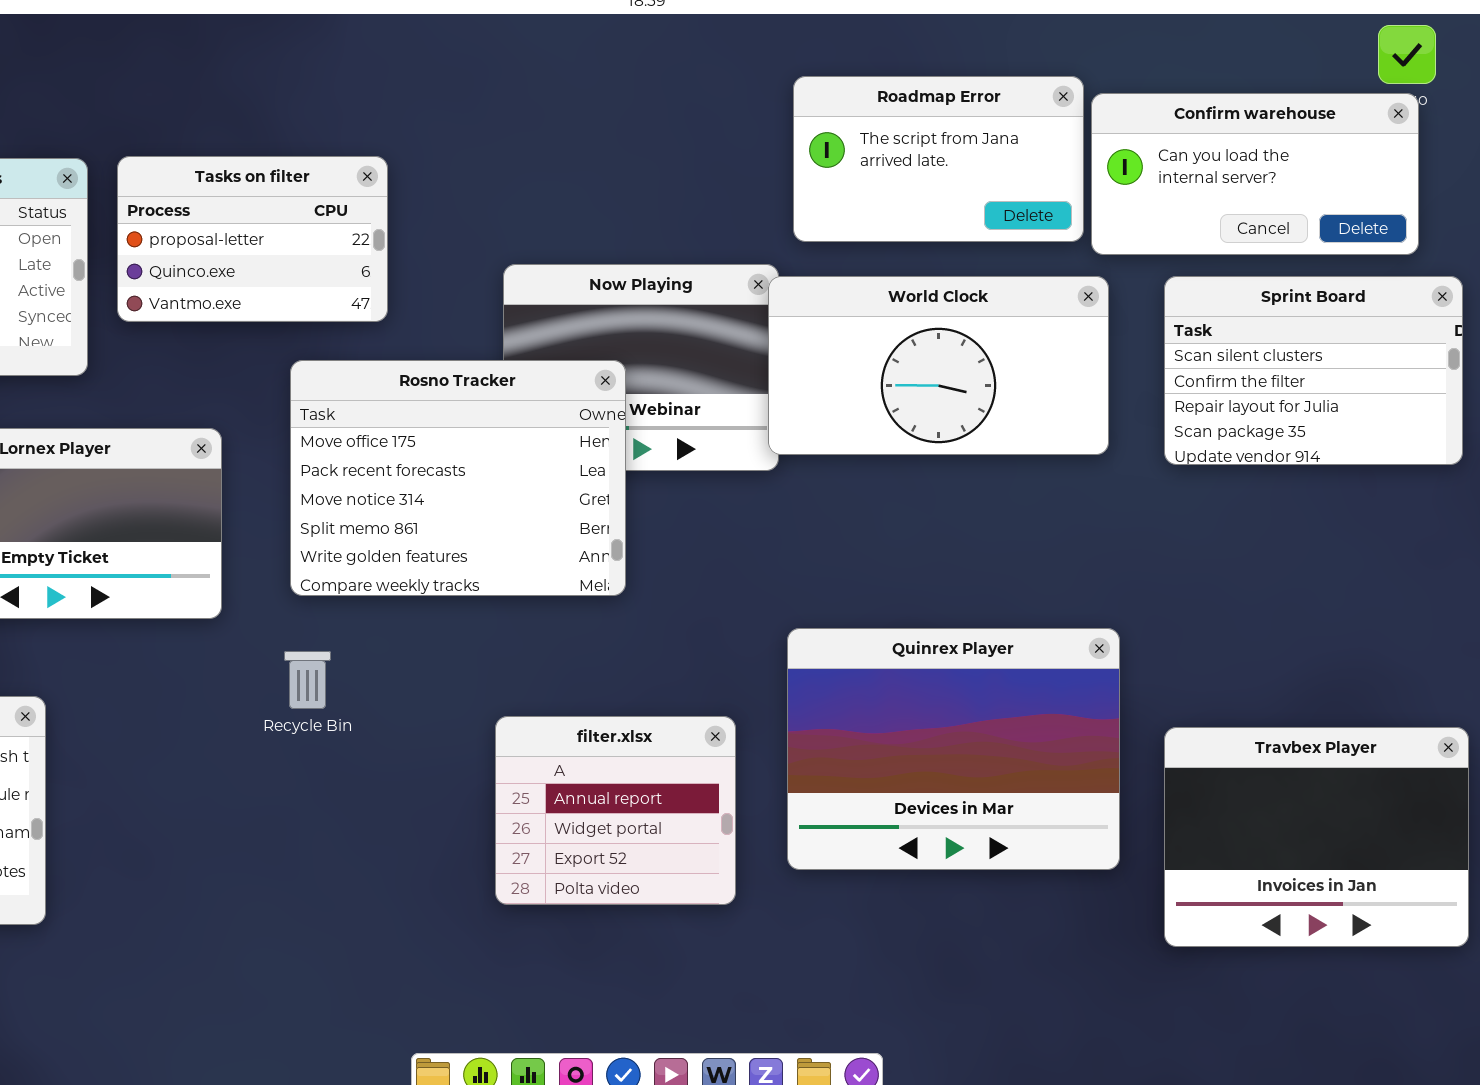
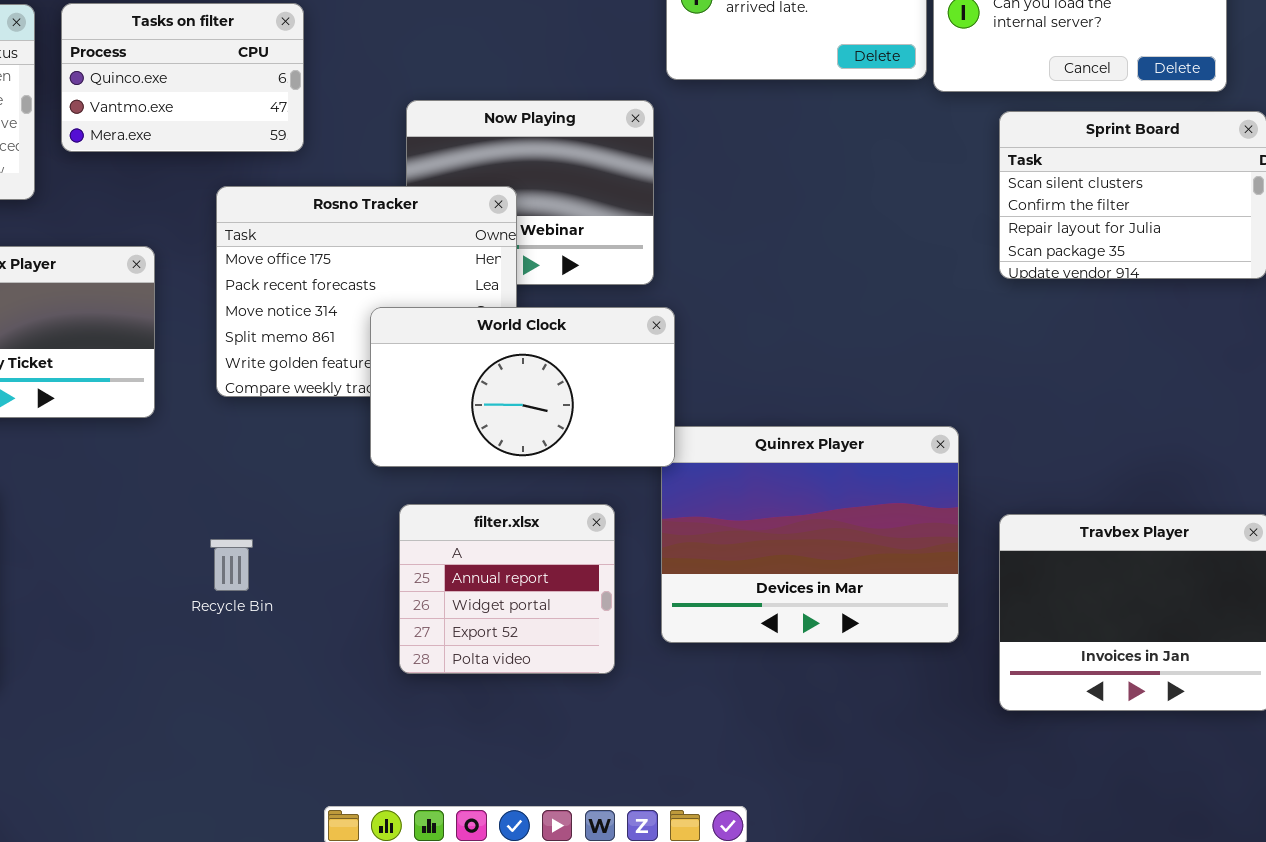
Tasks on filter: [117,156,388,322] -> [61,3,304,152], scrolled down 1 row
World Clock: [768,276,1109,455] -> [370,307,675,467], moved
Recycle Bin: [284,651,331,709] -> [210,539,253,591], moved

